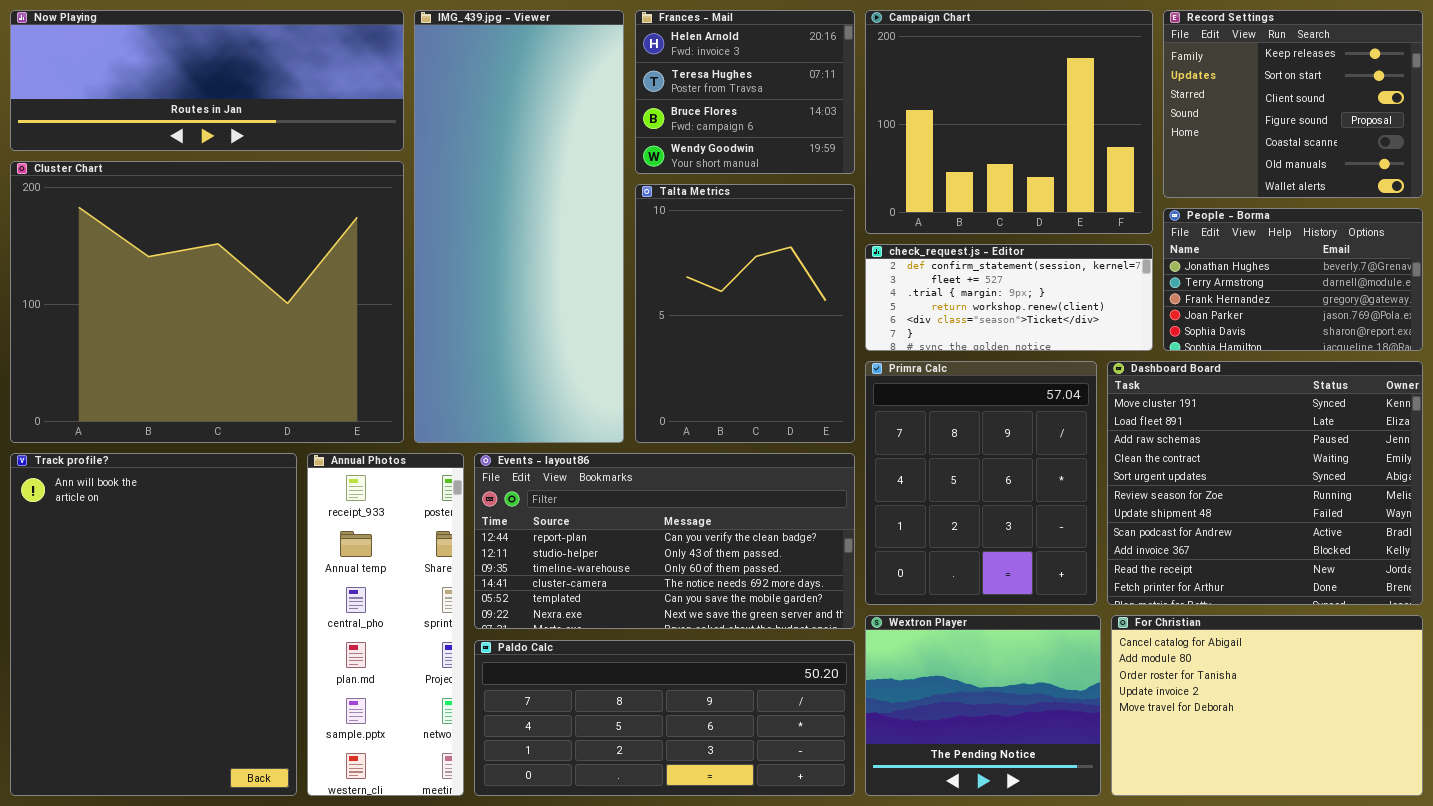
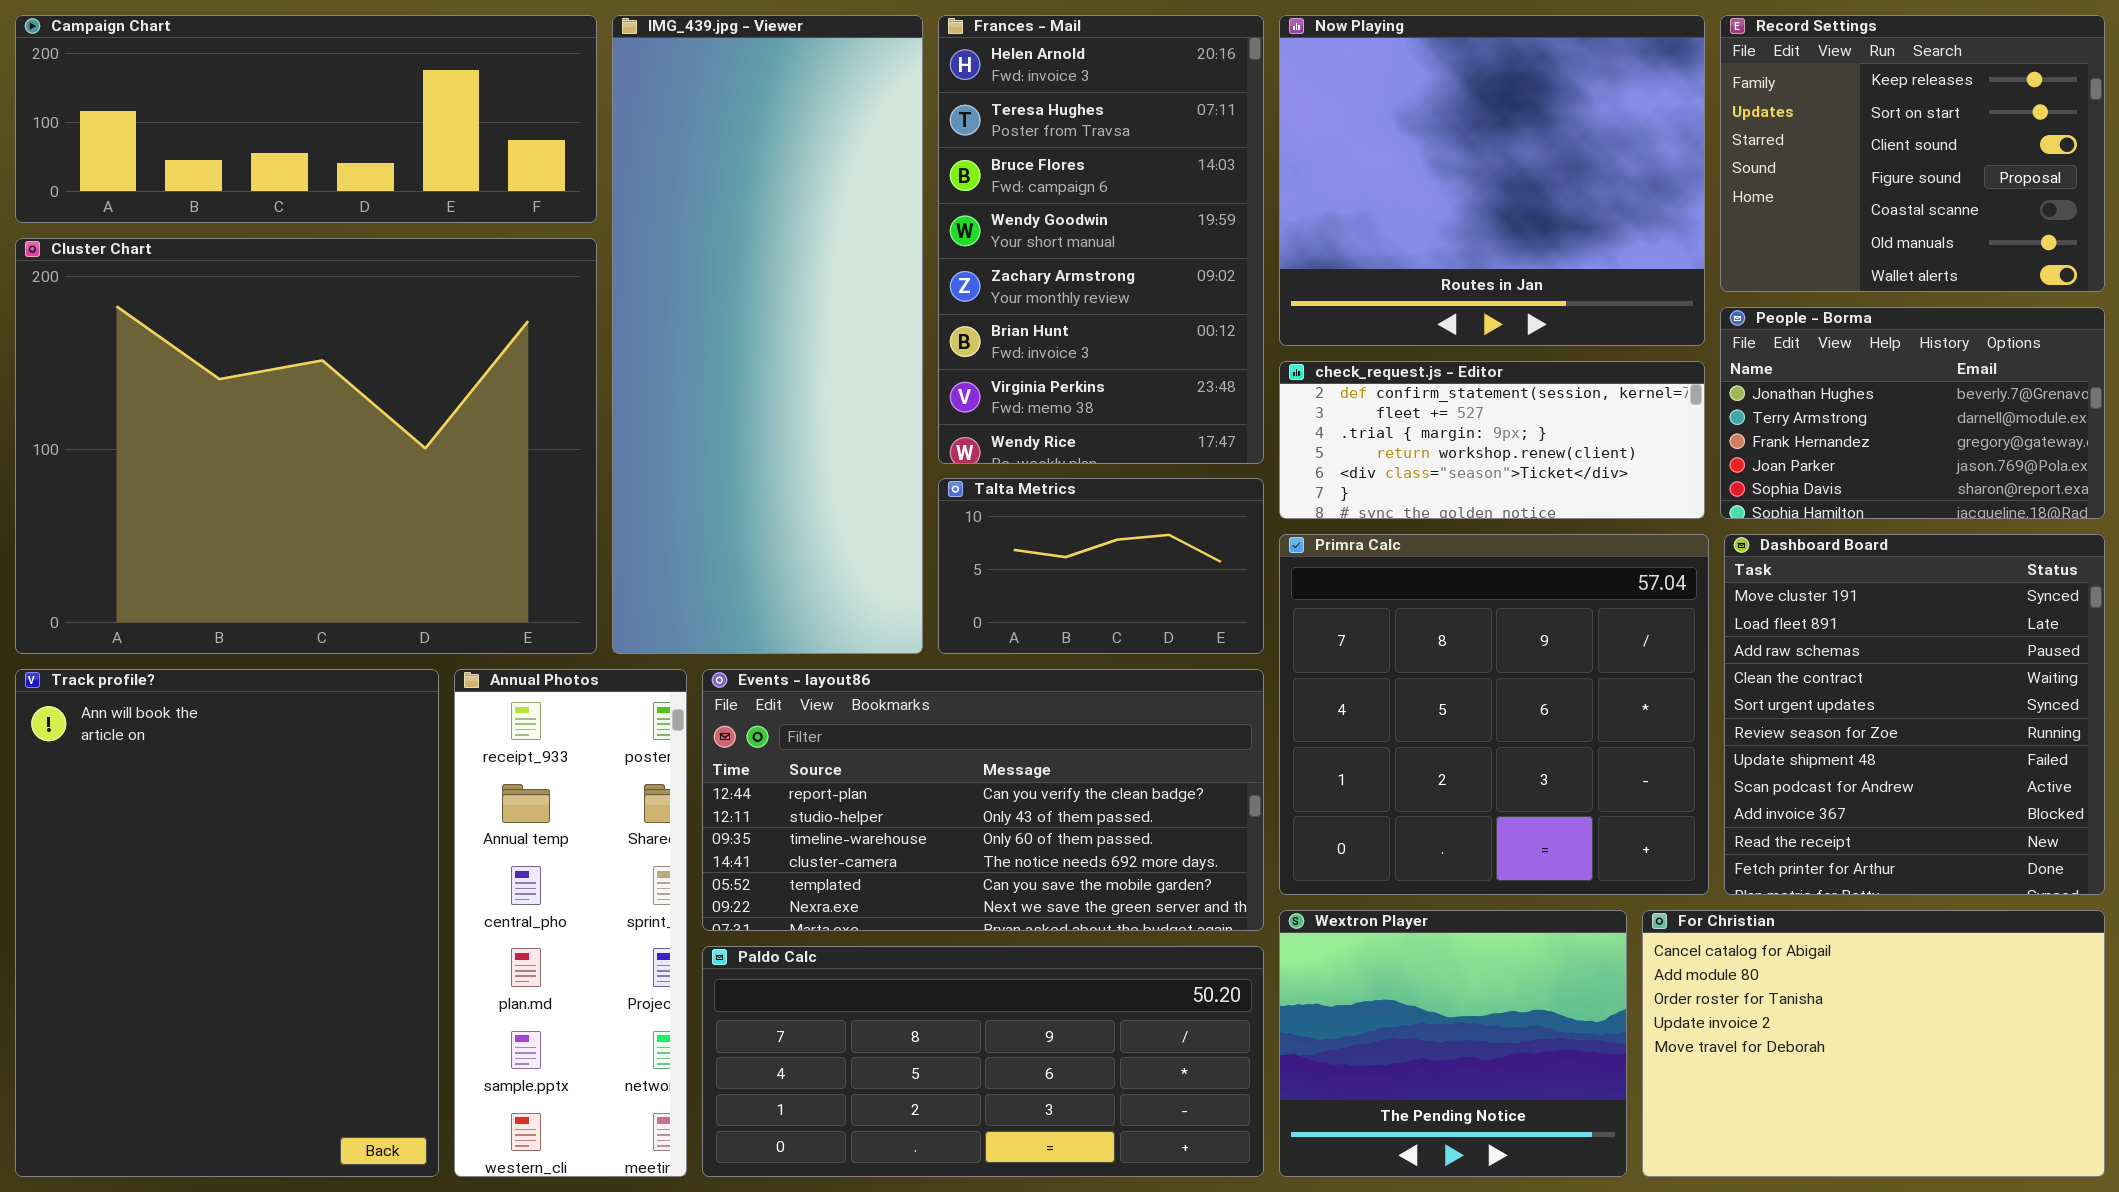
Now Playing: [10,10,404,151] -> [1279,15,1705,346], moved, resized
Frances - Mail: [635,10,855,174] -> [938,15,1264,464], resized
Campaign Chart: [865,10,1153,234] -> [15,15,597,223], moved, resized
Talta Metrics: [635,184,855,443] -> [938,478,1264,654], resized
Primra Calc: [865,361,1097,605] -> [1279,534,1709,895], resized
Dashboard Board: [1107,361,1423,605] -> [1724,534,2105,895], resized

